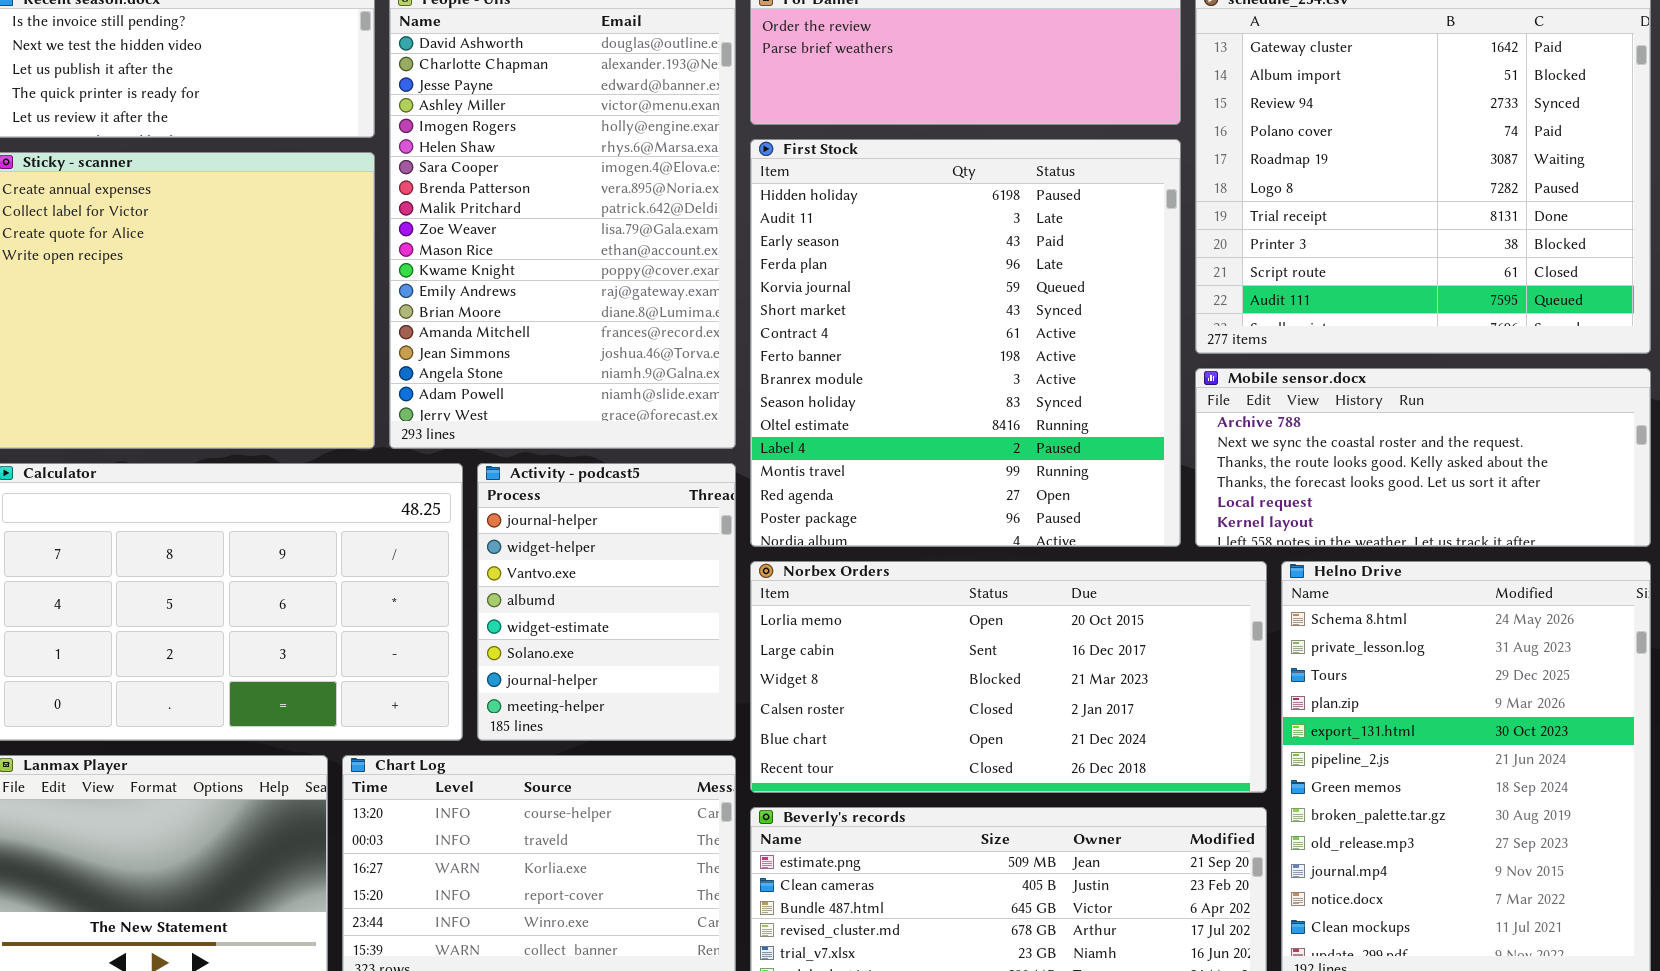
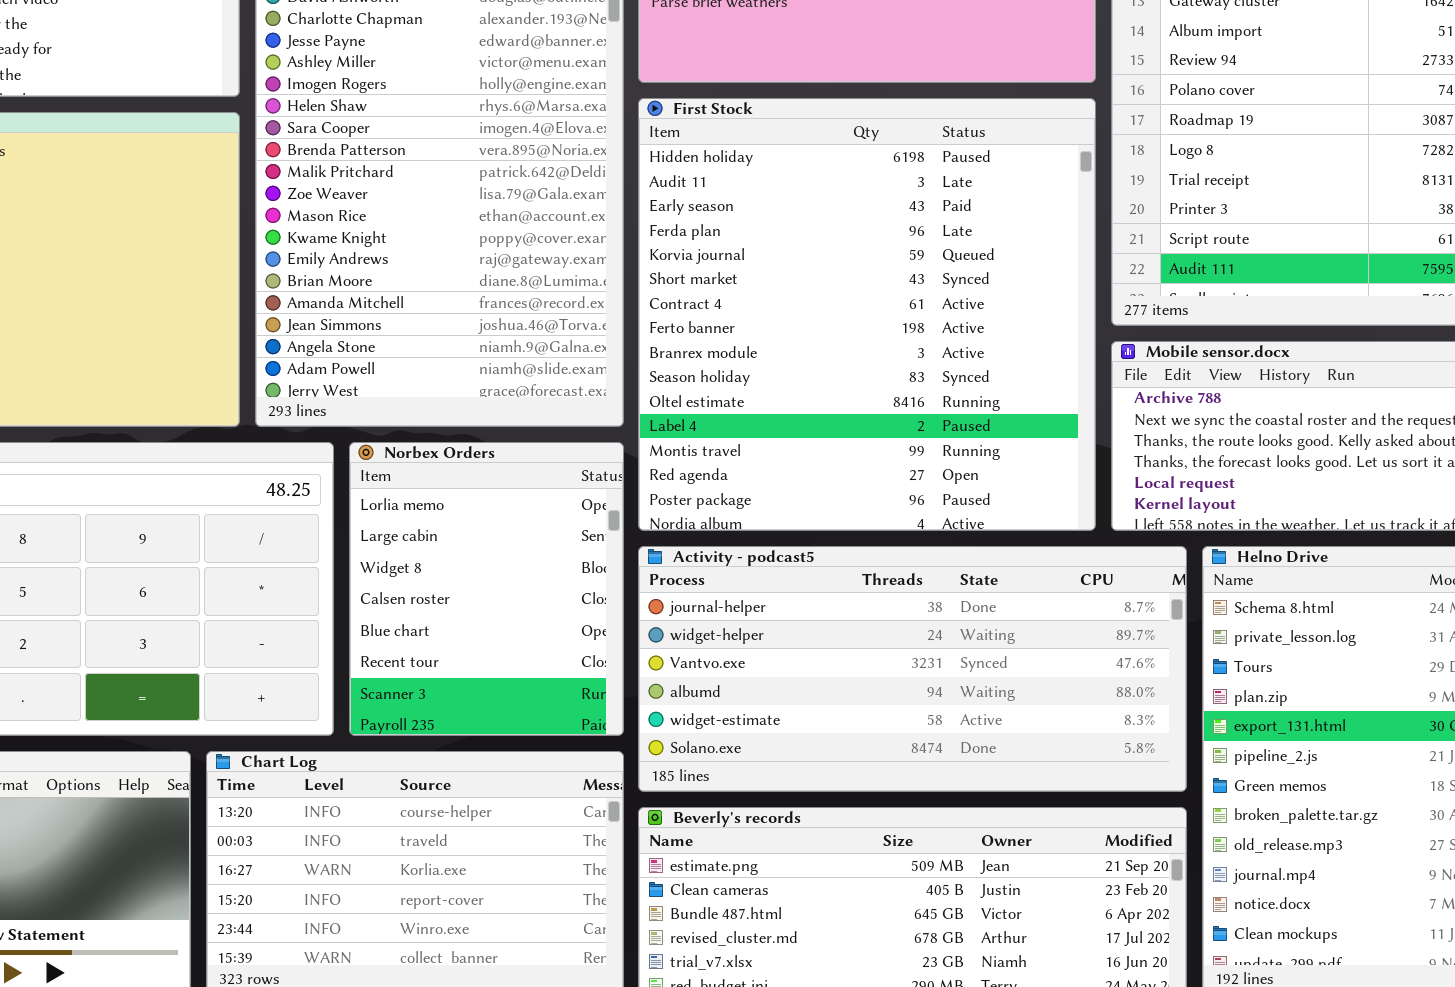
Activity - podcast5: [477,463,736,741] -> [638,546,1187,792], moved, resized
Norbex Orders: [750,561,1267,793] -> [349,442,624,736], moved, resized

